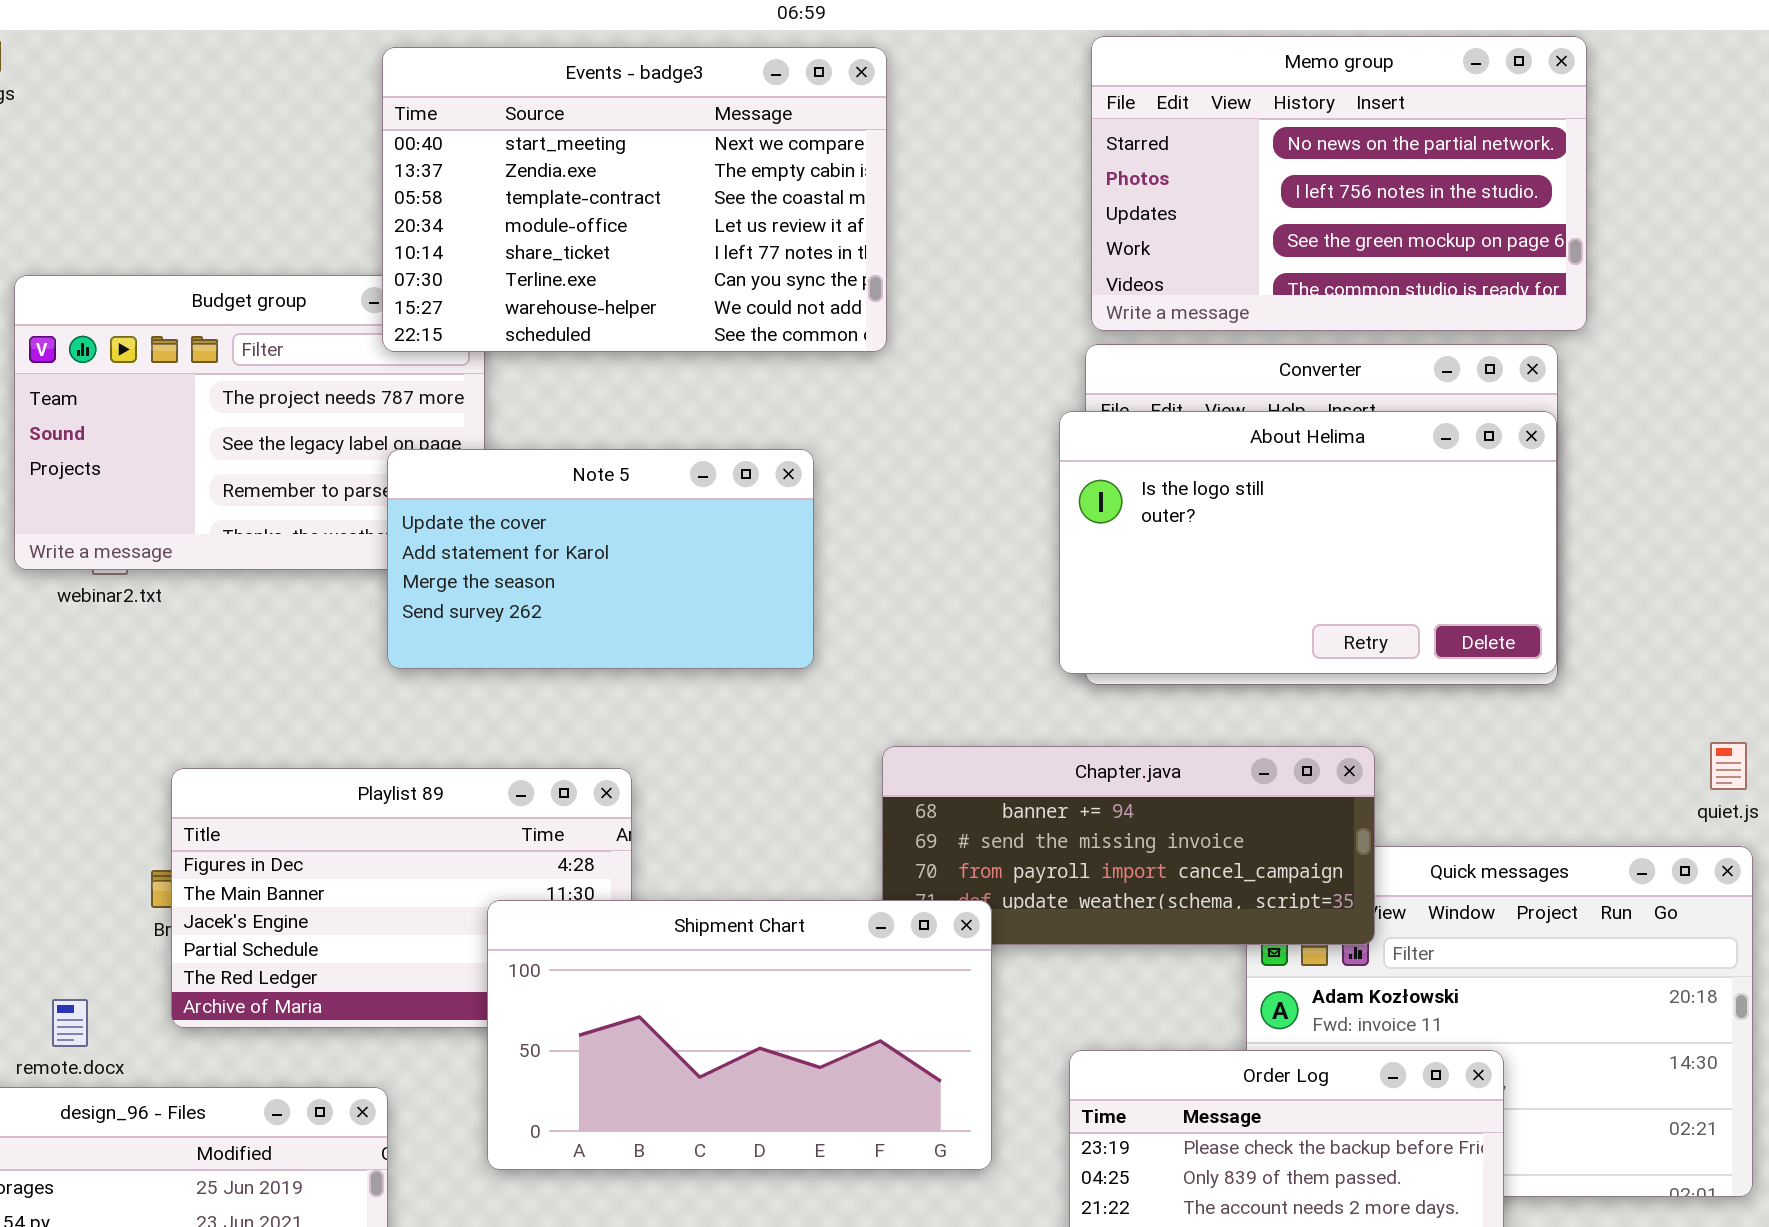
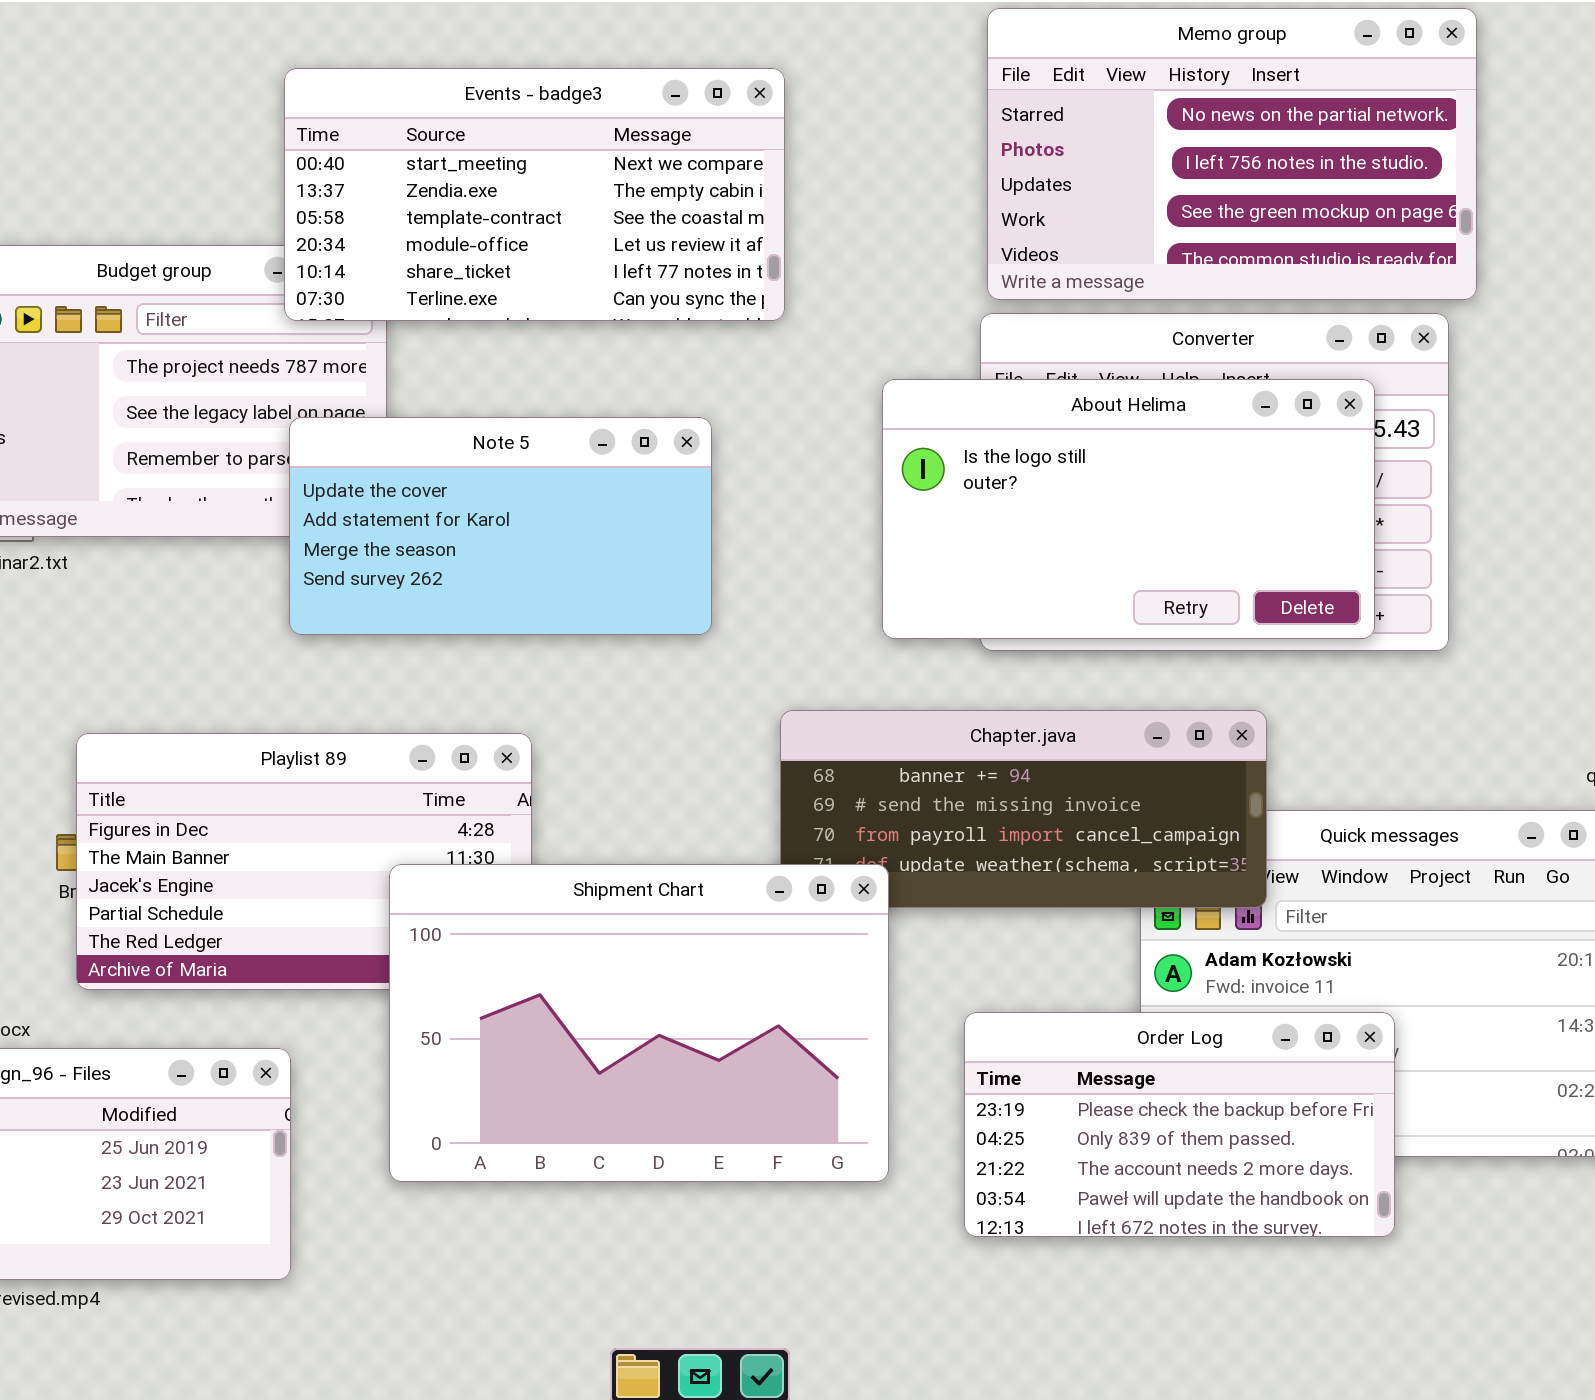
Events - badge3: [382,47,887,352] -> [284,68,785,321], resized
About Helima: [1059,411,1557,674] -> [882,379,1375,639], moved
Shipment Chart: [487,900,992,1170] -> [389,864,889,1182], resized

